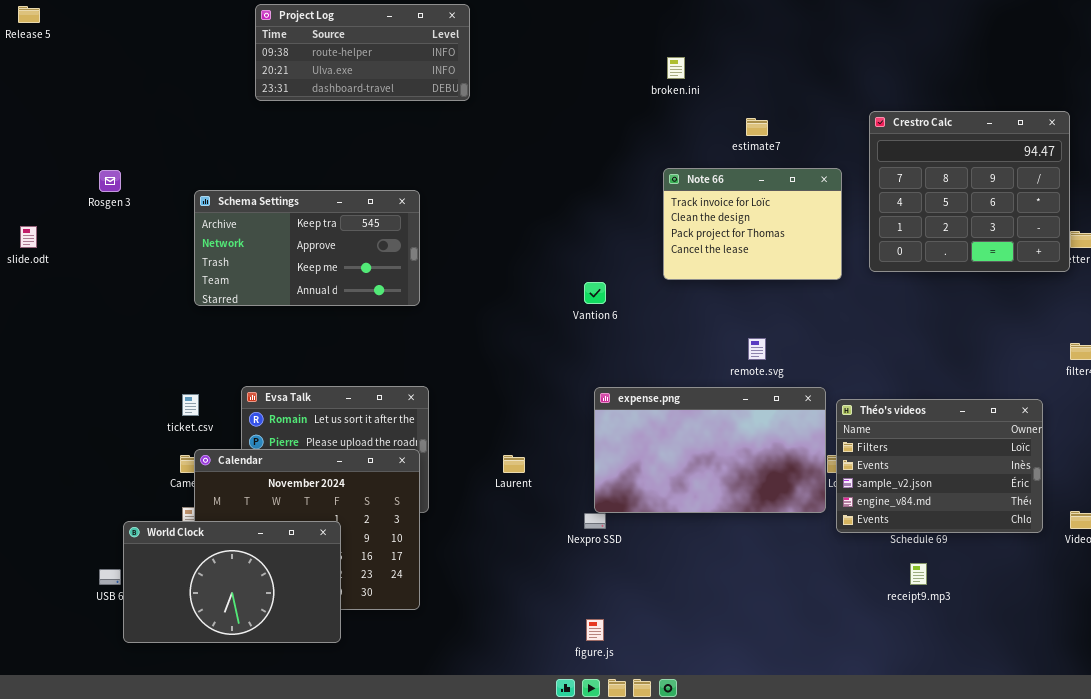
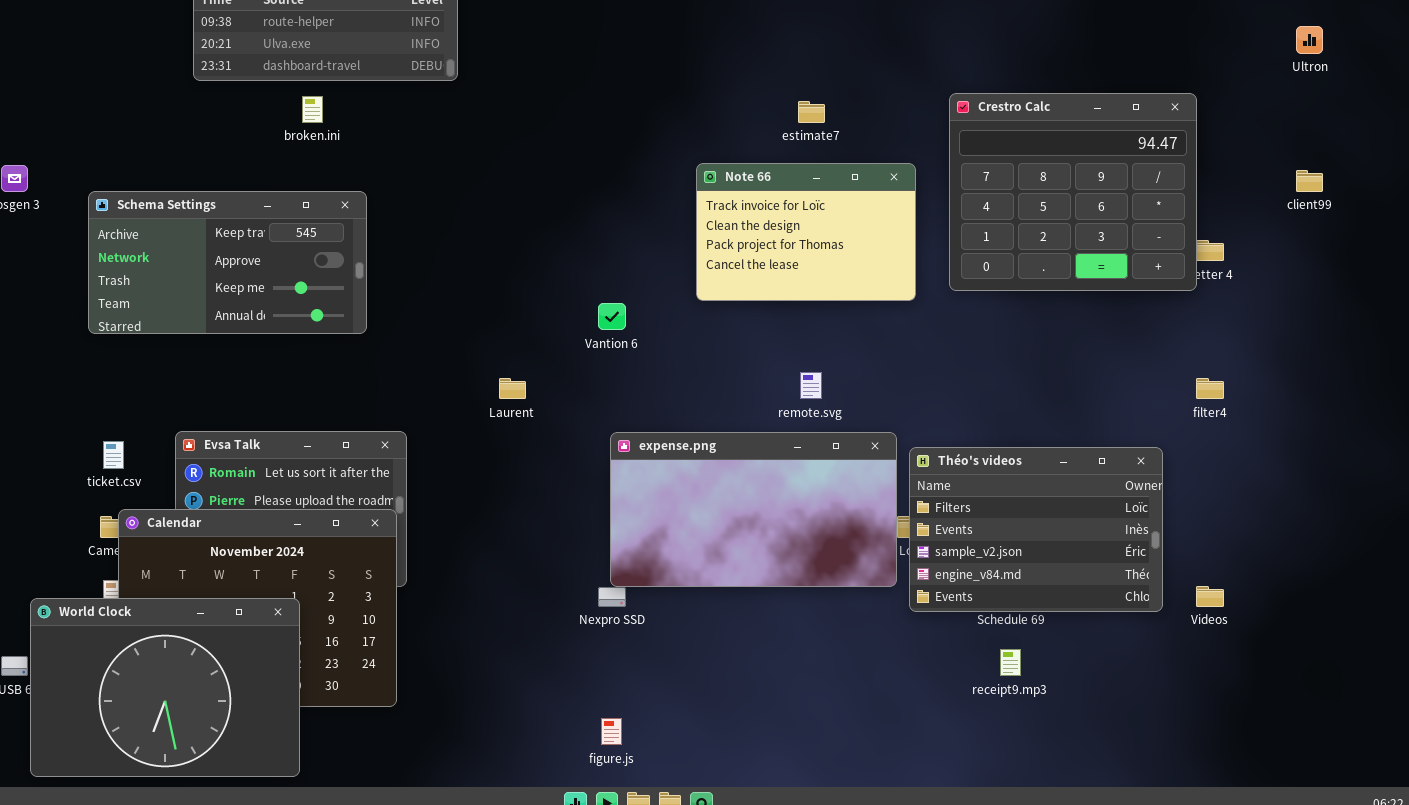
broken.ini: [667,57,685,79] -> [302,96,323,123], moved
Schema Settings: [194,190,420,306] -> [88,191,367,334], moved
Laurent: [503,455,525,473] -> [499,378,526,399], moved
World Clock: [123,521,341,643] -> [30,598,300,777], resized

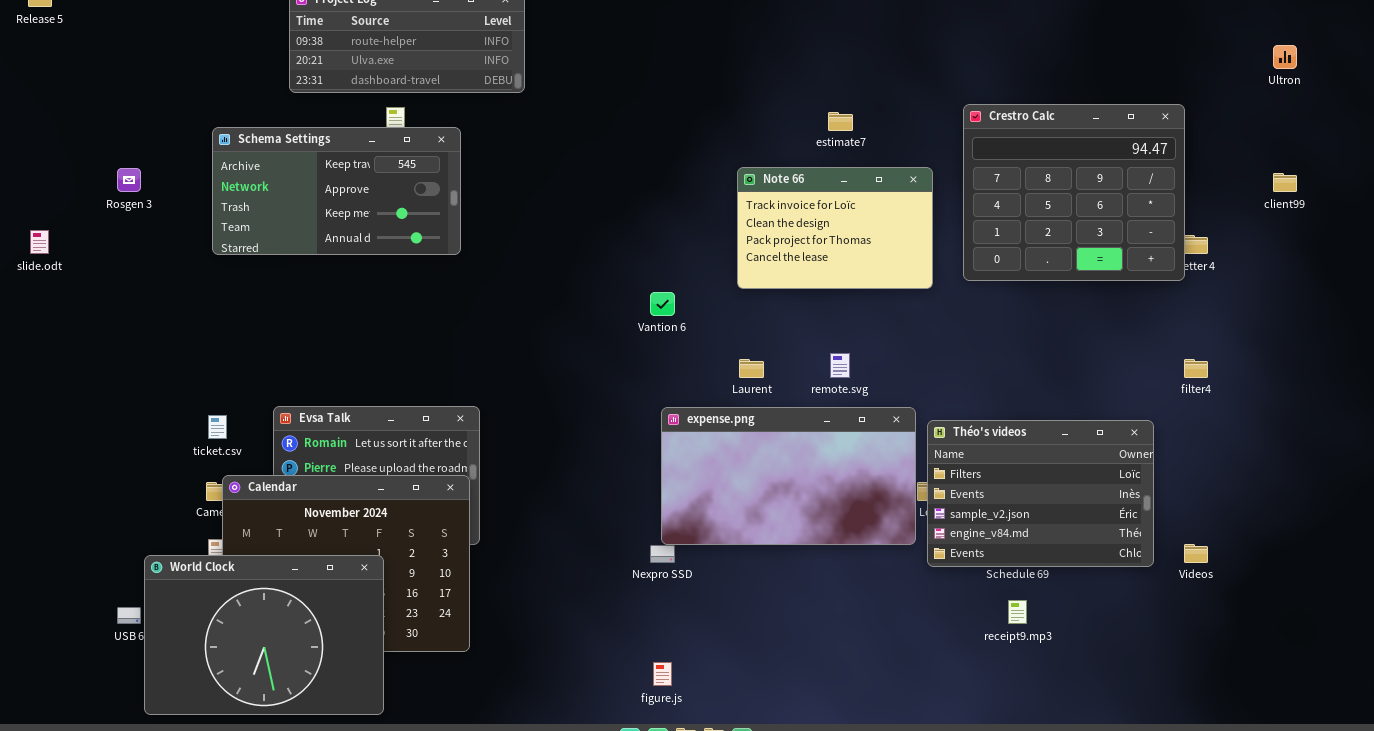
Schema Settings: [88,191,367,334] -> [212,127,461,255], moved
Laurent: [499,378,526,399] -> [739,359,764,378], moved

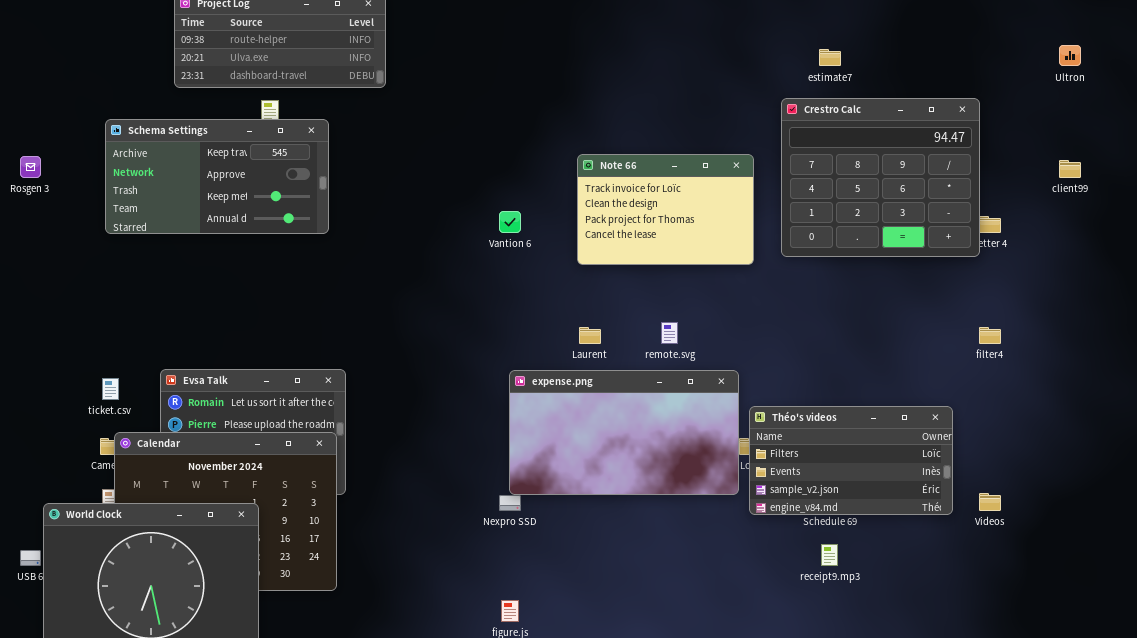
estimate7: [828,112,853,131] -> [819,49,841,66], moved
Vantion 6: [650,292,675,316] -> [499,211,521,233], moved
Théo's videos: [927,420,1154,567] -> [749,406,953,515], resized

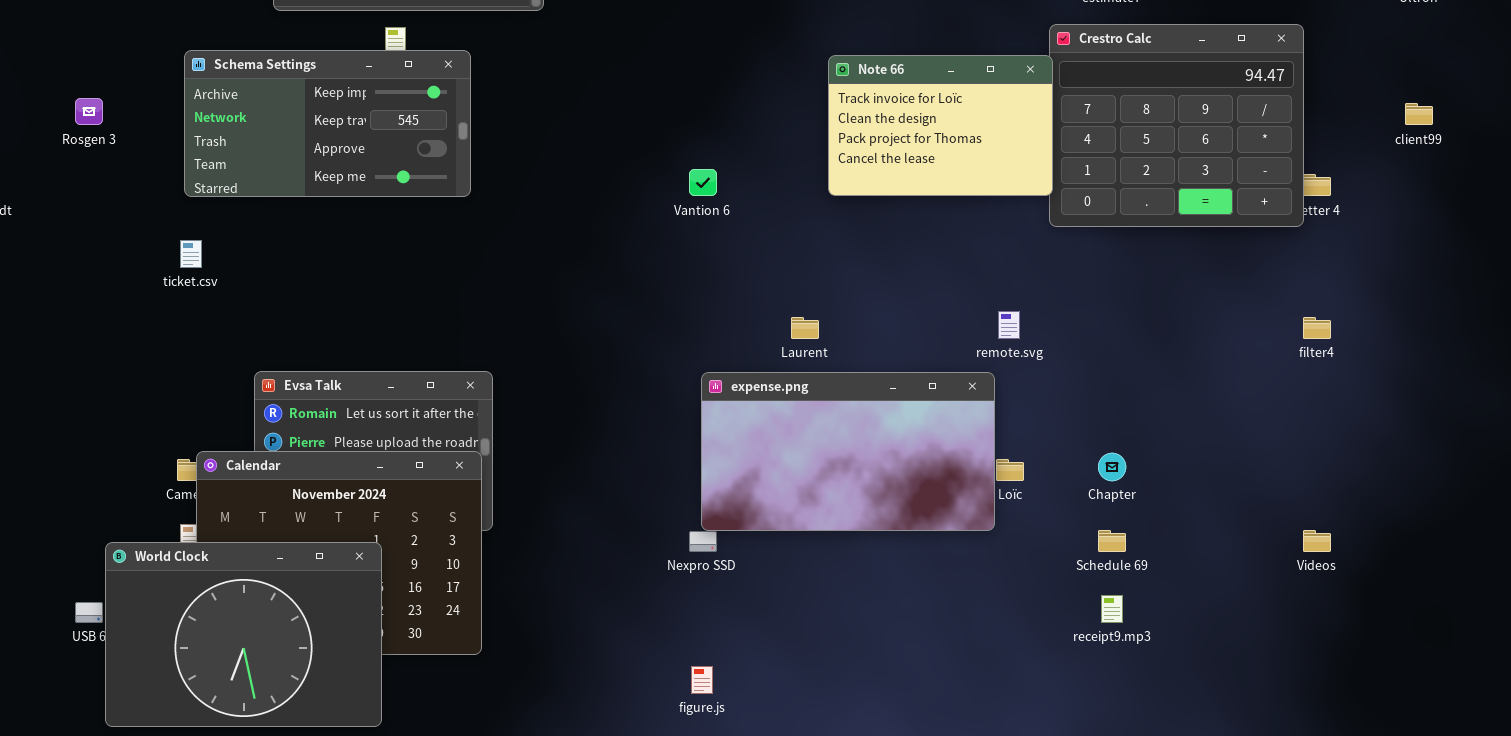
Schema Settings: [105,119,329,234] -> [184,50,471,197], scrolled up 1 row
Note 66: [577,154,754,265] -> [828,55,1053,196], moved
remote.svg: [661,322,678,344] -> [998,311,1020,339], moved
ticket.csv: [102,378,119,400] -> [180,240,202,268], moved
Théo's videos: [749,406,953,515] -> none, closed

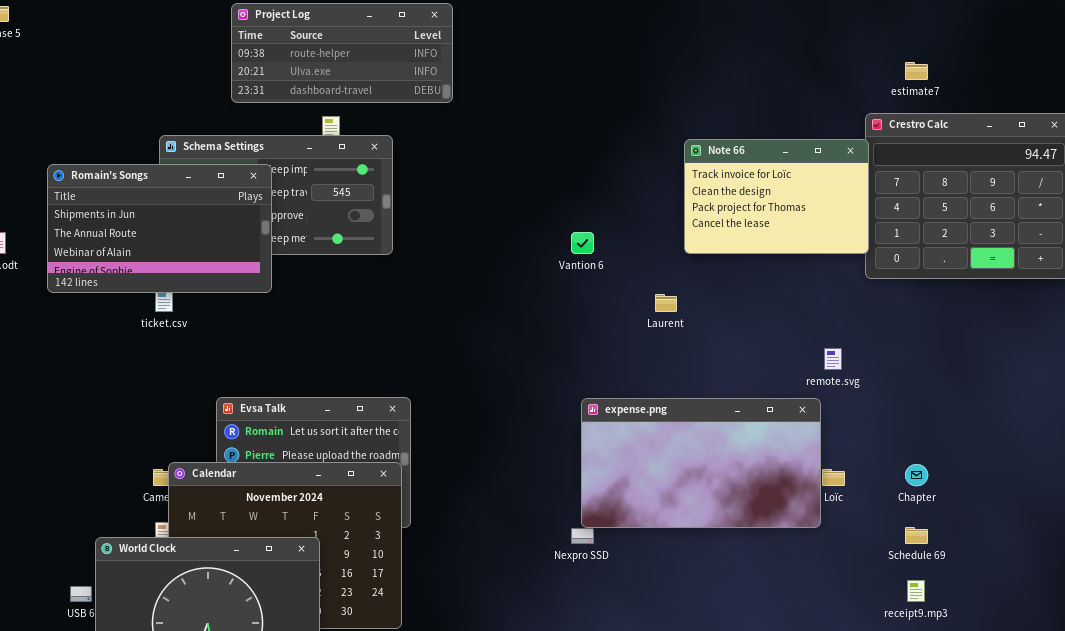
Romain's Songs: none -> [47,164,272,293], opened
Laurent: [791,317,819,339] -> [655,294,677,312], moved

